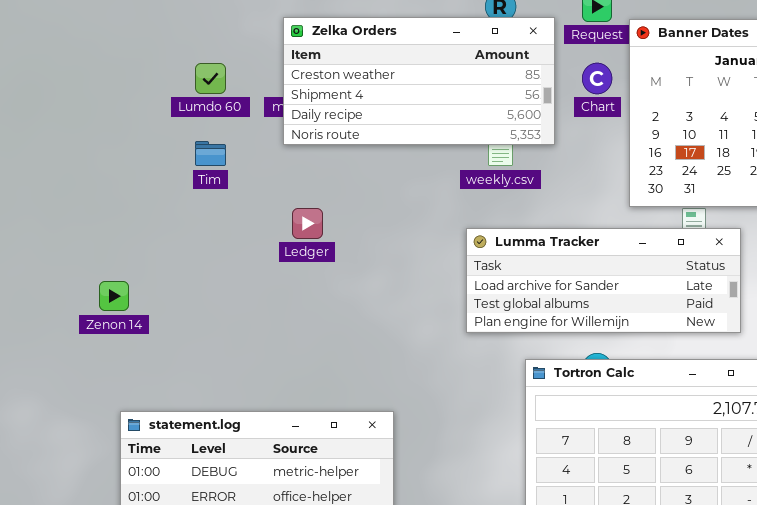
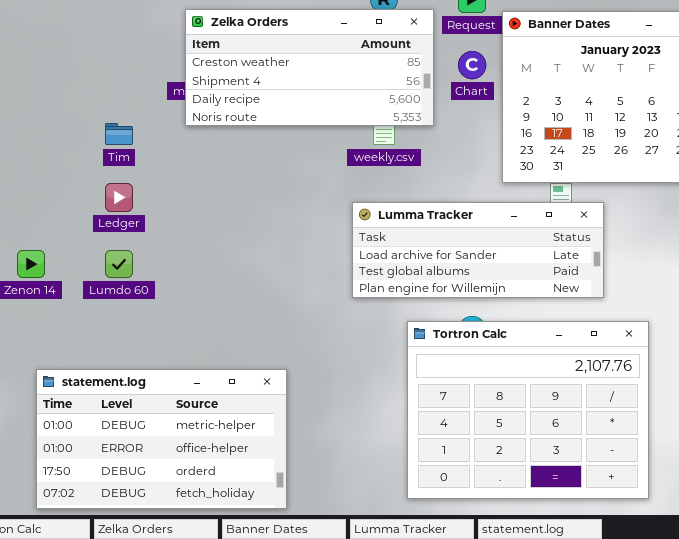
Lumdo 60: [195,63,226,94] -> [105,250,133,278], moved
Ledger: [292,208,323,239] -> [105,183,133,212], moved

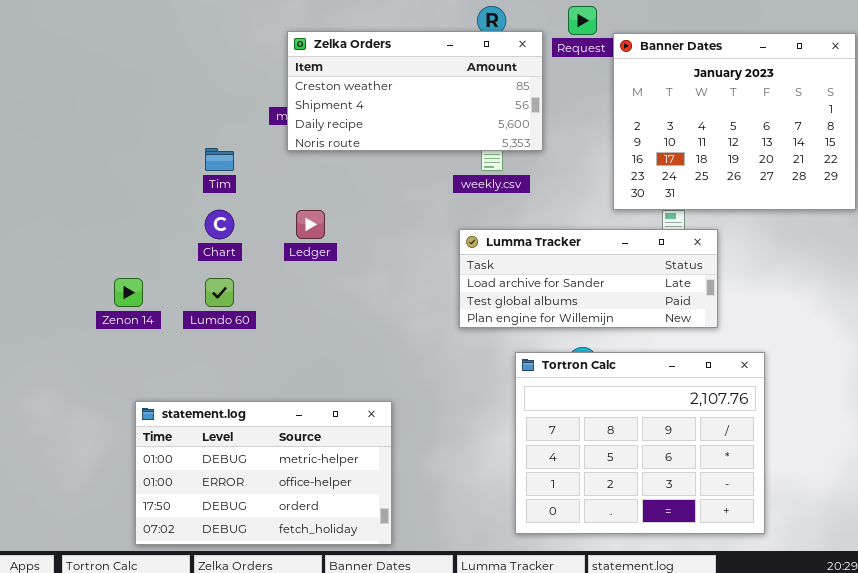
Chart: [458,51,486,79] -> [205,210,234,239], moved
Ledger: [105,183,133,212] -> [296,210,325,239], moved

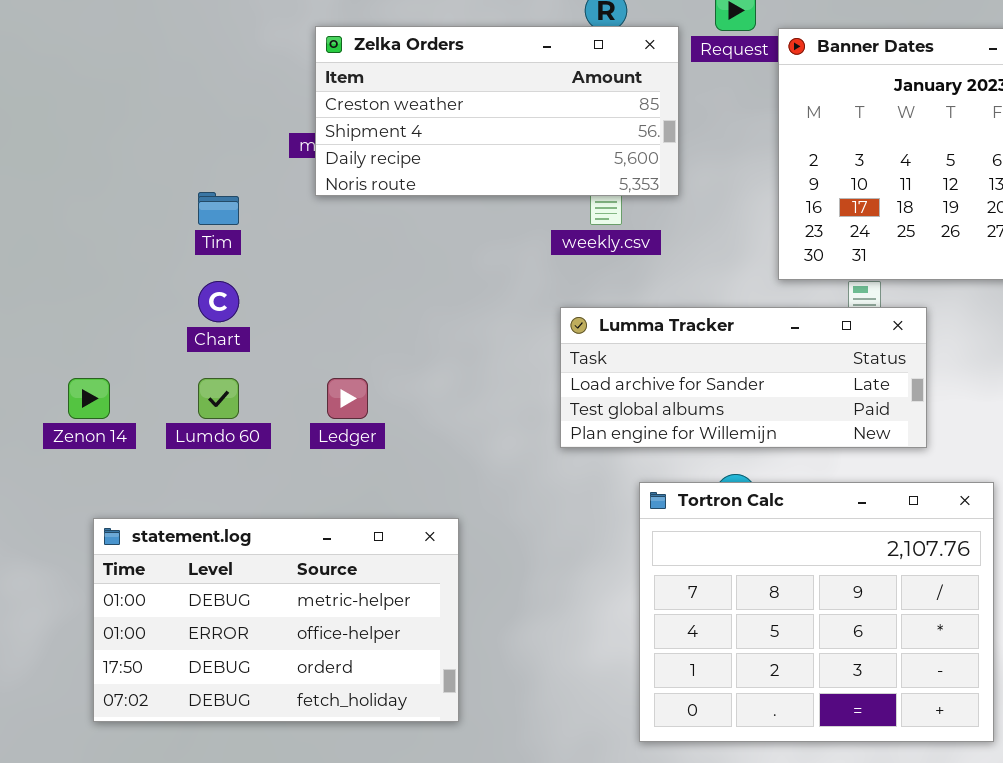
Ledger: [296,210,325,239] -> [327,378,368,419], moved
statement.log: [135,401,392,545] -> [93,518,459,722], moved

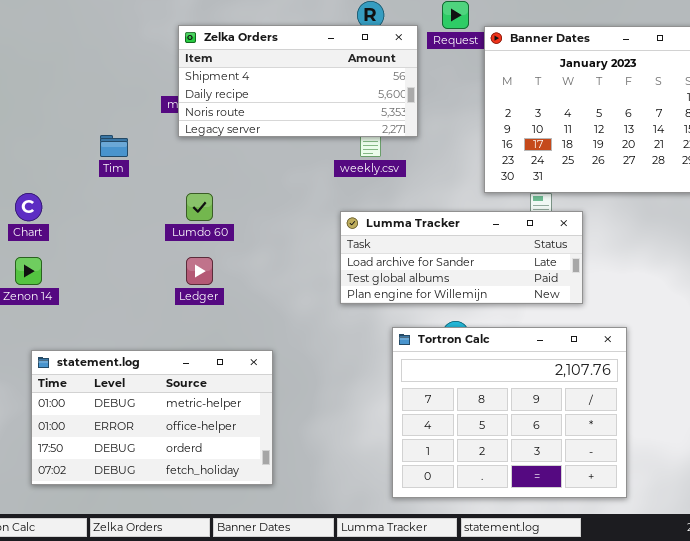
Zelka Orders: [315,26,679,196] -> [178,25,418,137], scrolled down 1 row
Chart: [198,281,239,322] -> [15,193,42,221], moved
Lumdo 60: [198,378,239,419] -> [186,193,213,221], moved

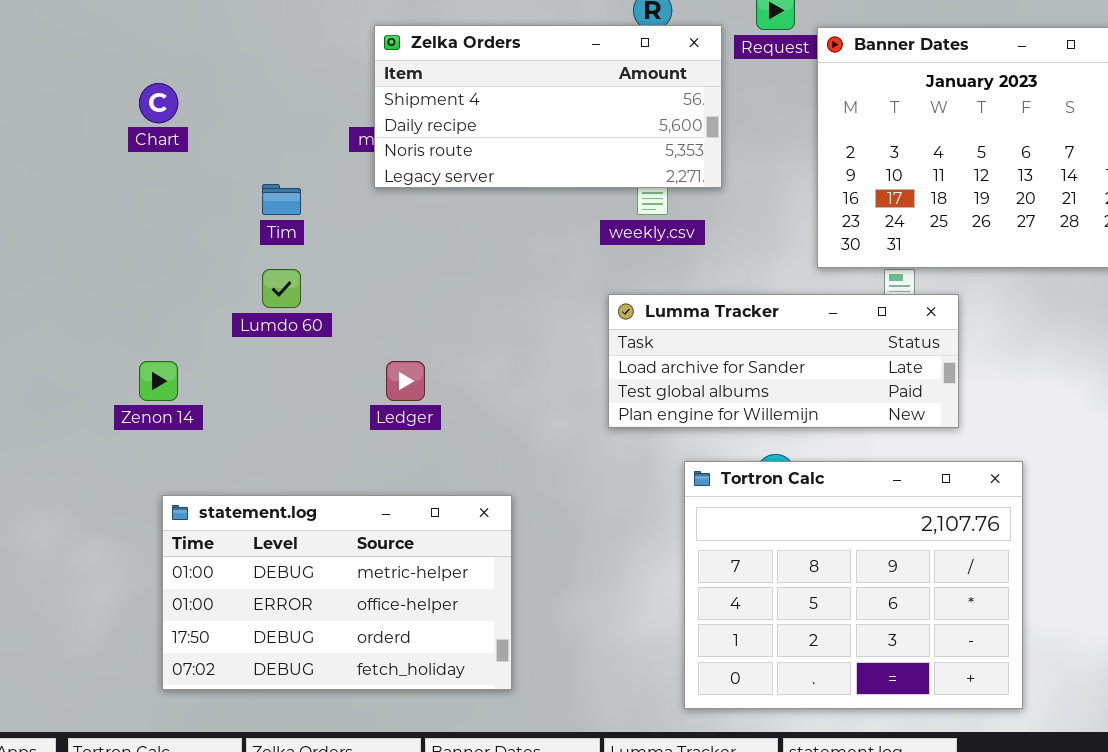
Chart: [15,193,42,221] -> [139,83,178,123], moved
Lumdo 60: [186,193,213,221] -> [262,269,301,308], moved

